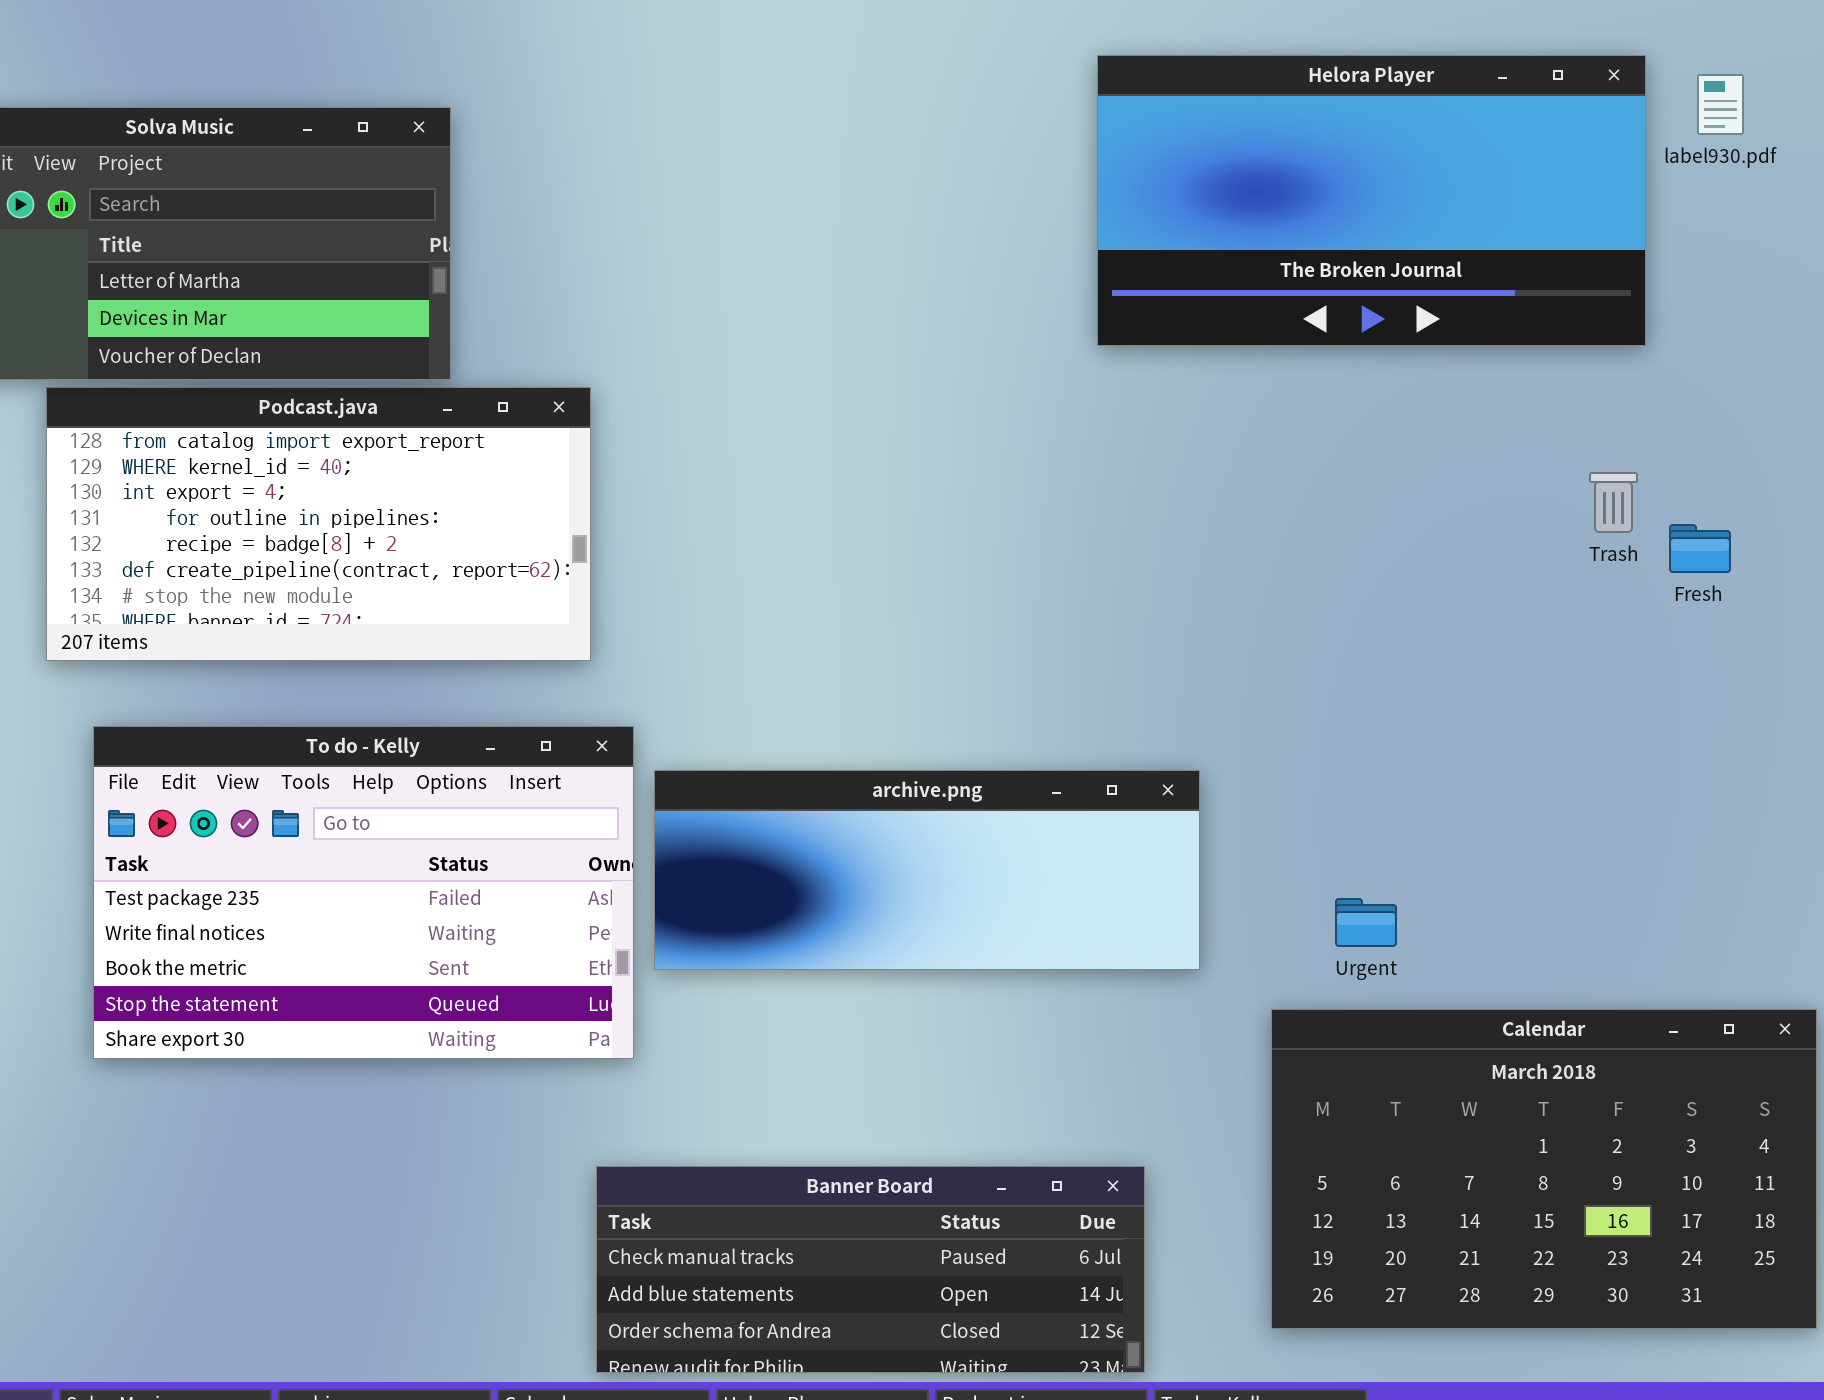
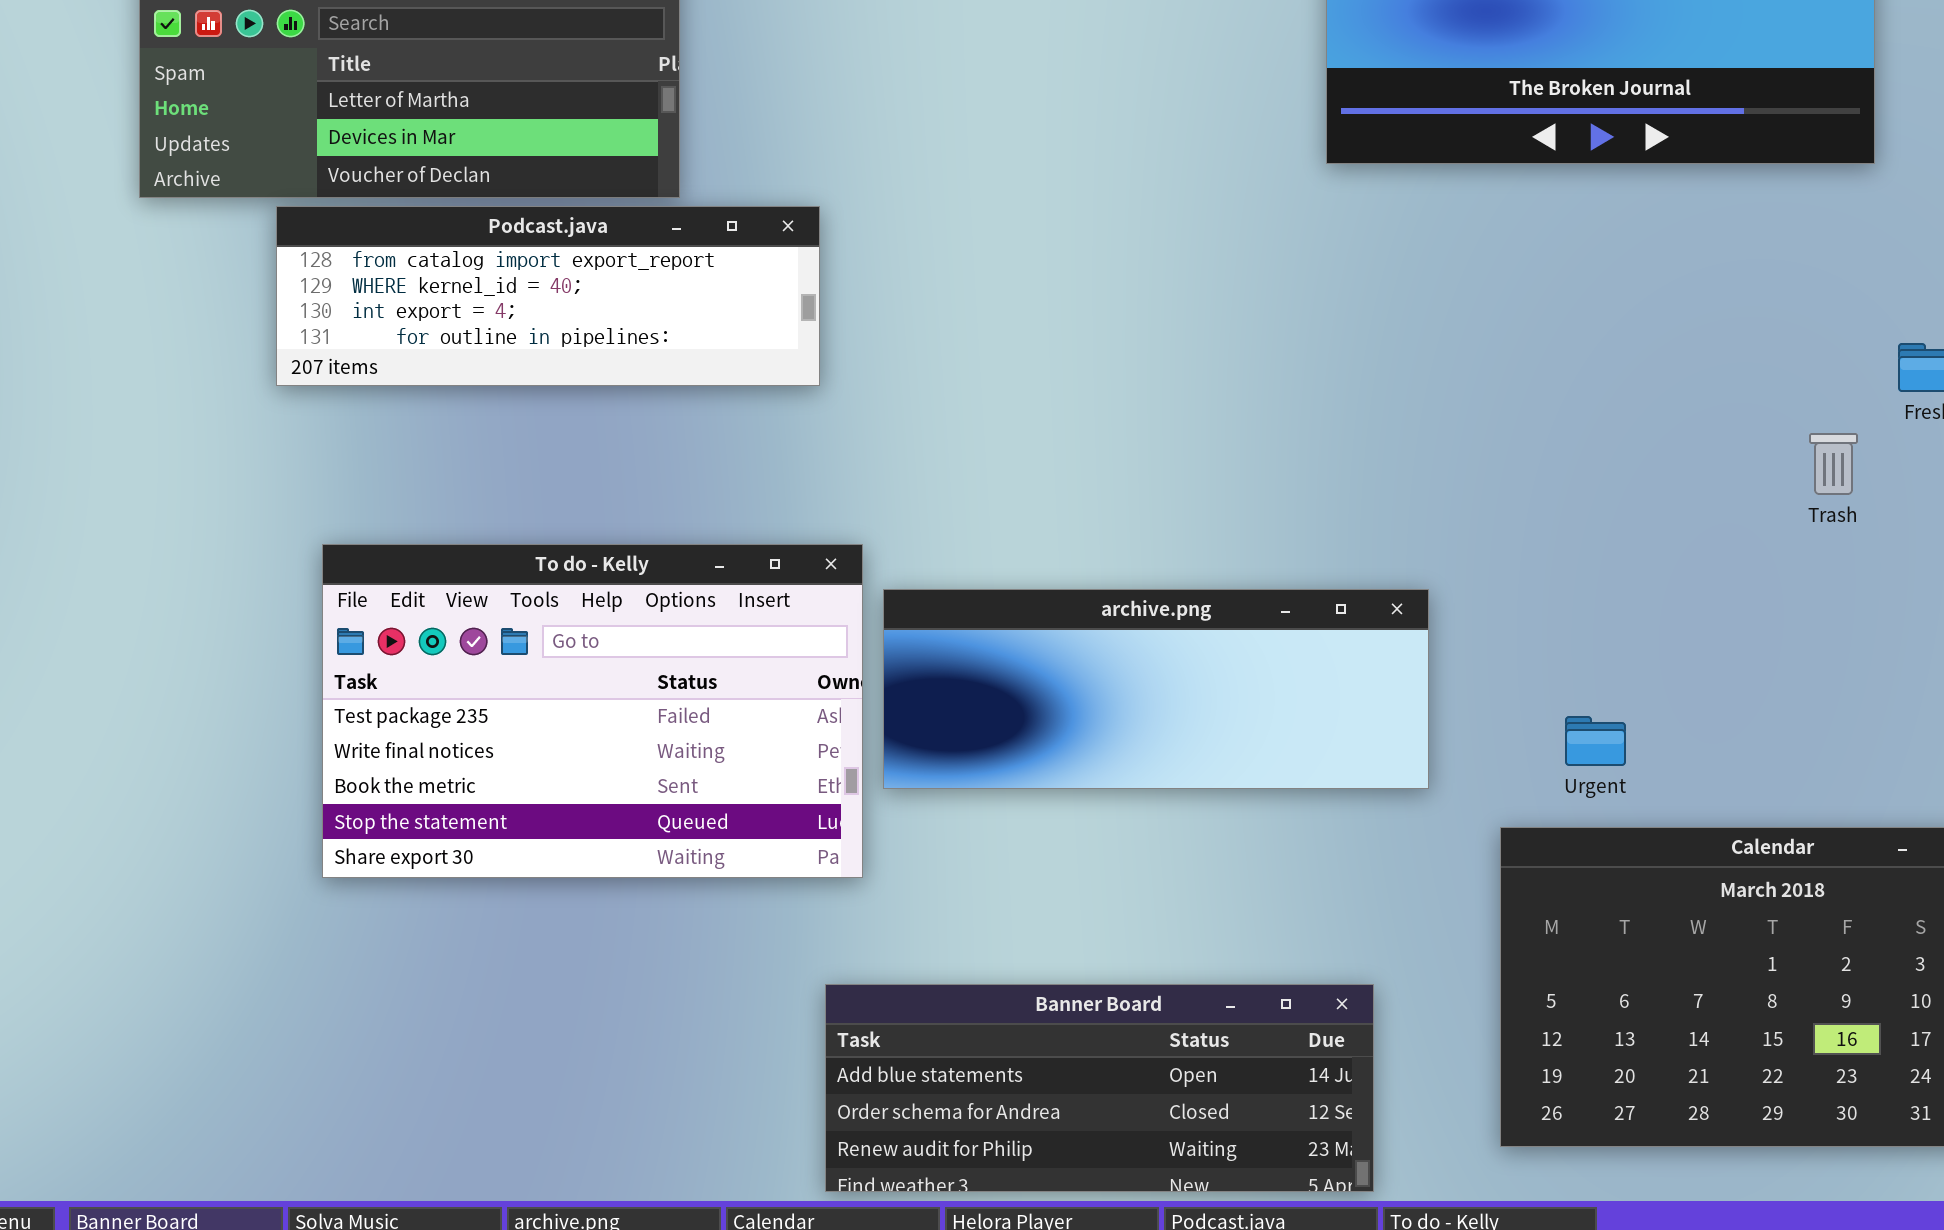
Podcast.java: [46,387,591,661] -> [276,206,820,386], resized
Trash: [1589,472,1638,533] -> [1809,433,1858,495], moved
Banner Board: [596,1166,1145,1373] -> [825,984,1374,1192], scrolled down 1 row

